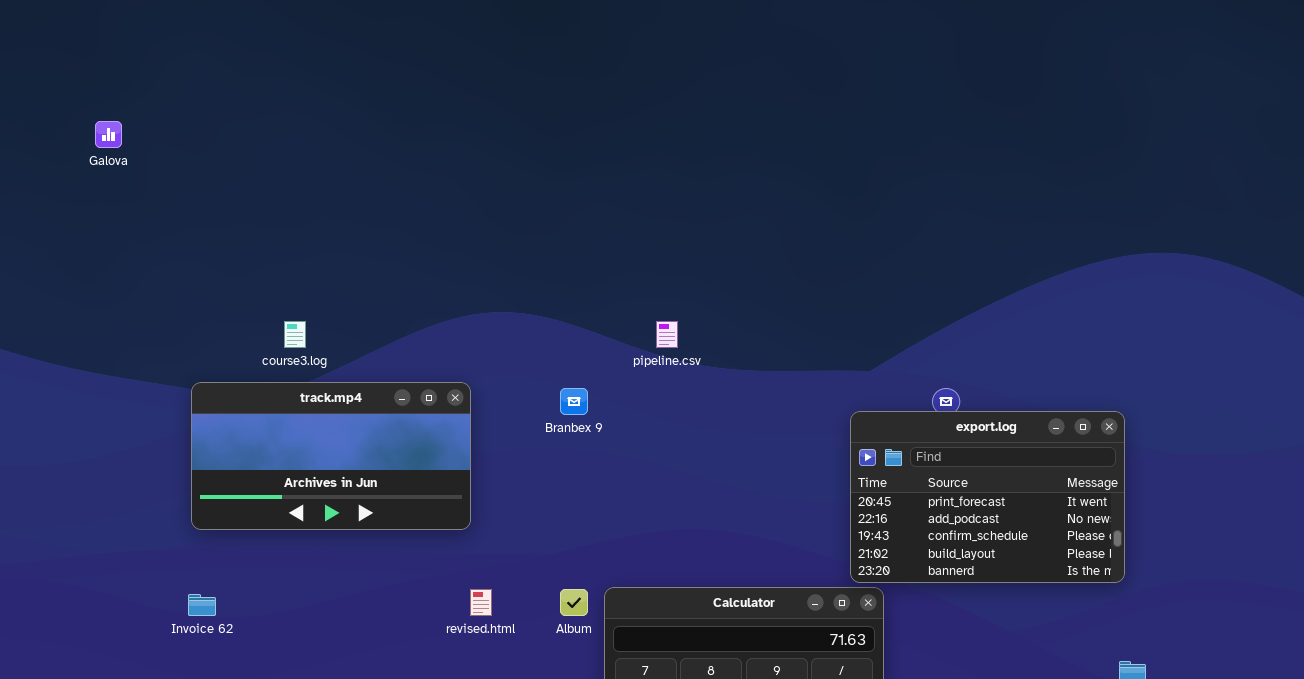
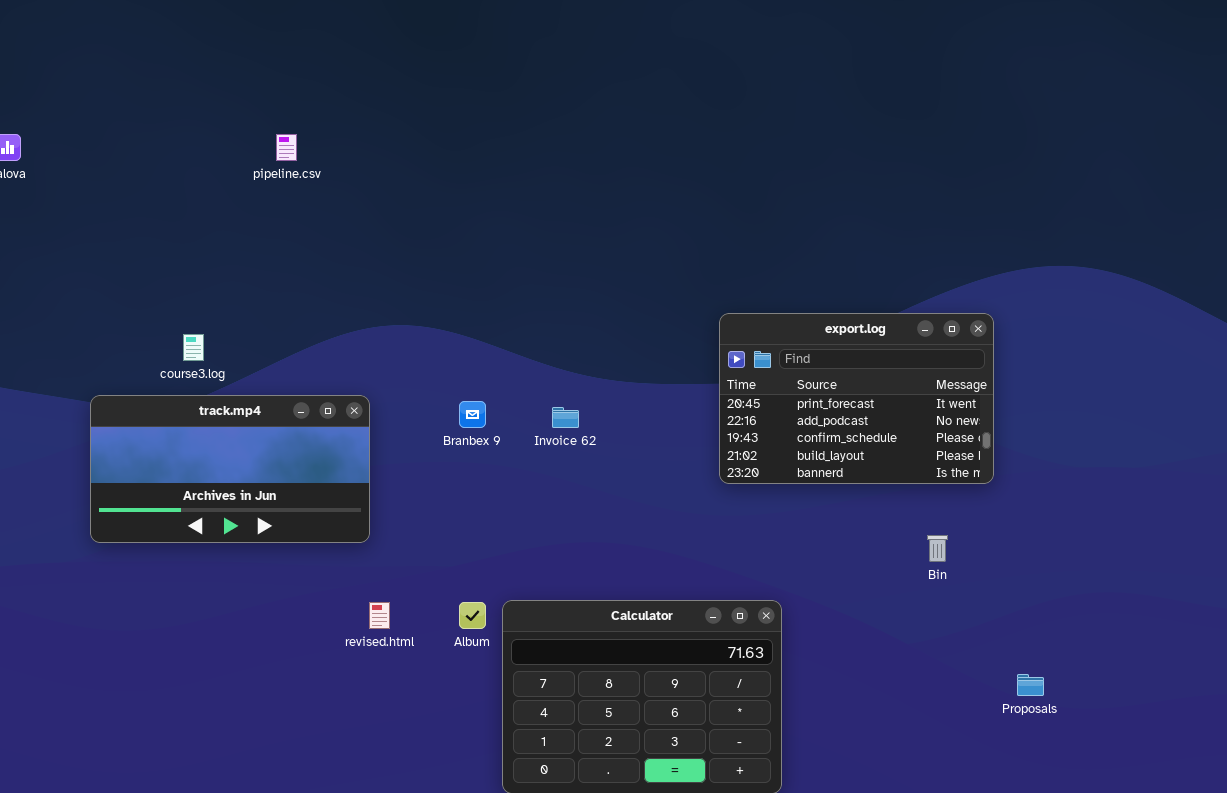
pipeline.csv: [656,321,678,348] -> [276,134,297,161], moved
export.log: [850,411,1125,583] -> [719,313,994,484], moved
Invoice 62: [188,594,216,616] -> [552,407,579,428], moved

